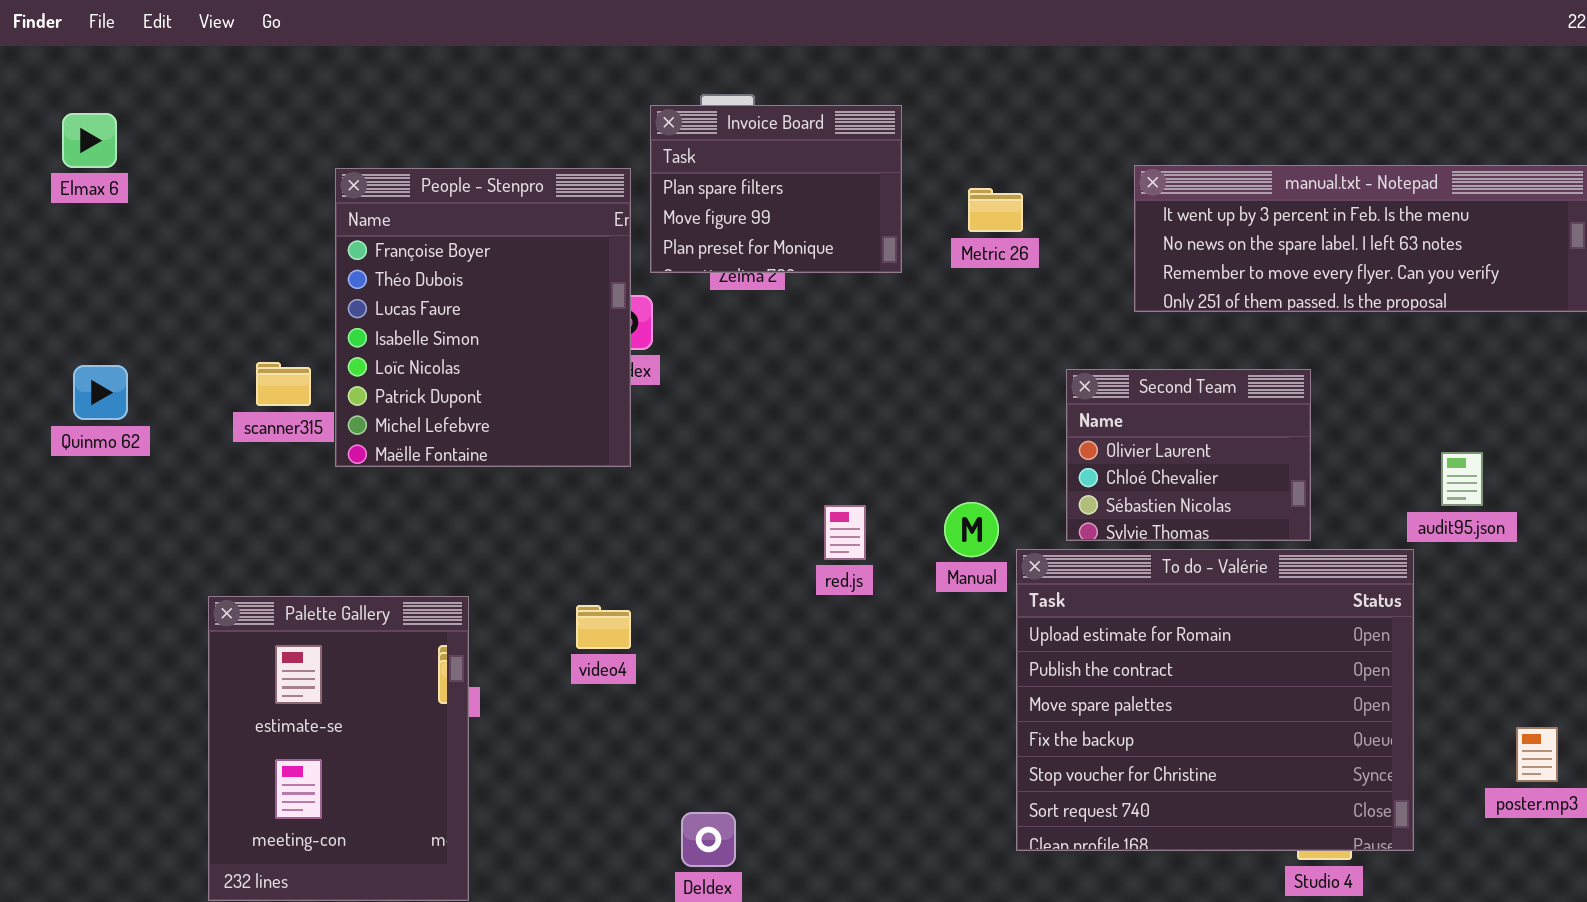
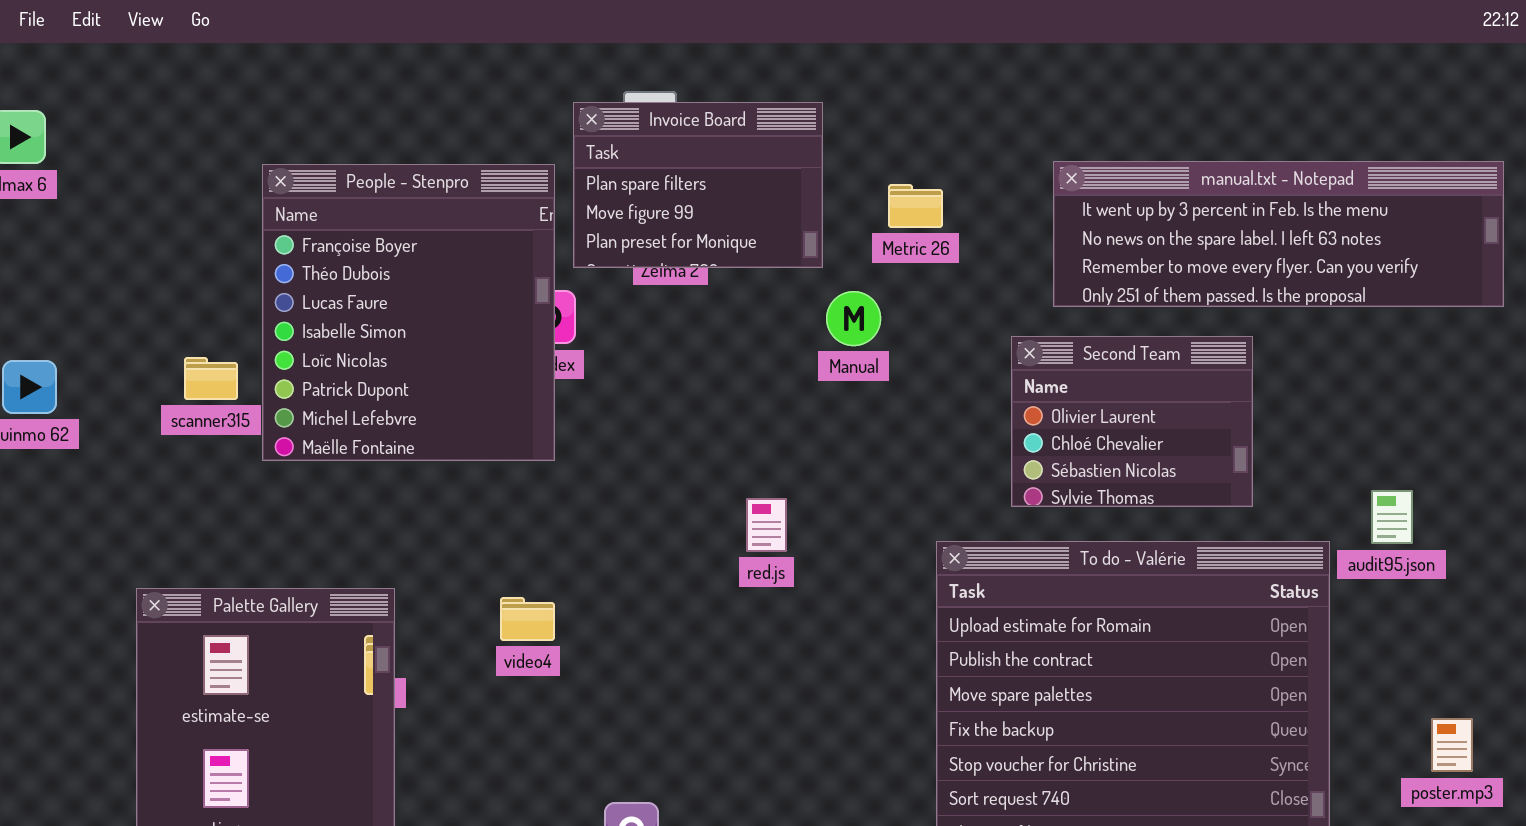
Second Team: [1066,369,1311,541] -> [1011,336,1253,507], moved
audit95.json: [1441,452,1483,506] -> [1371,490,1413,544], moved
Manual: [944,502,999,557] -> [826,291,881,346], moved

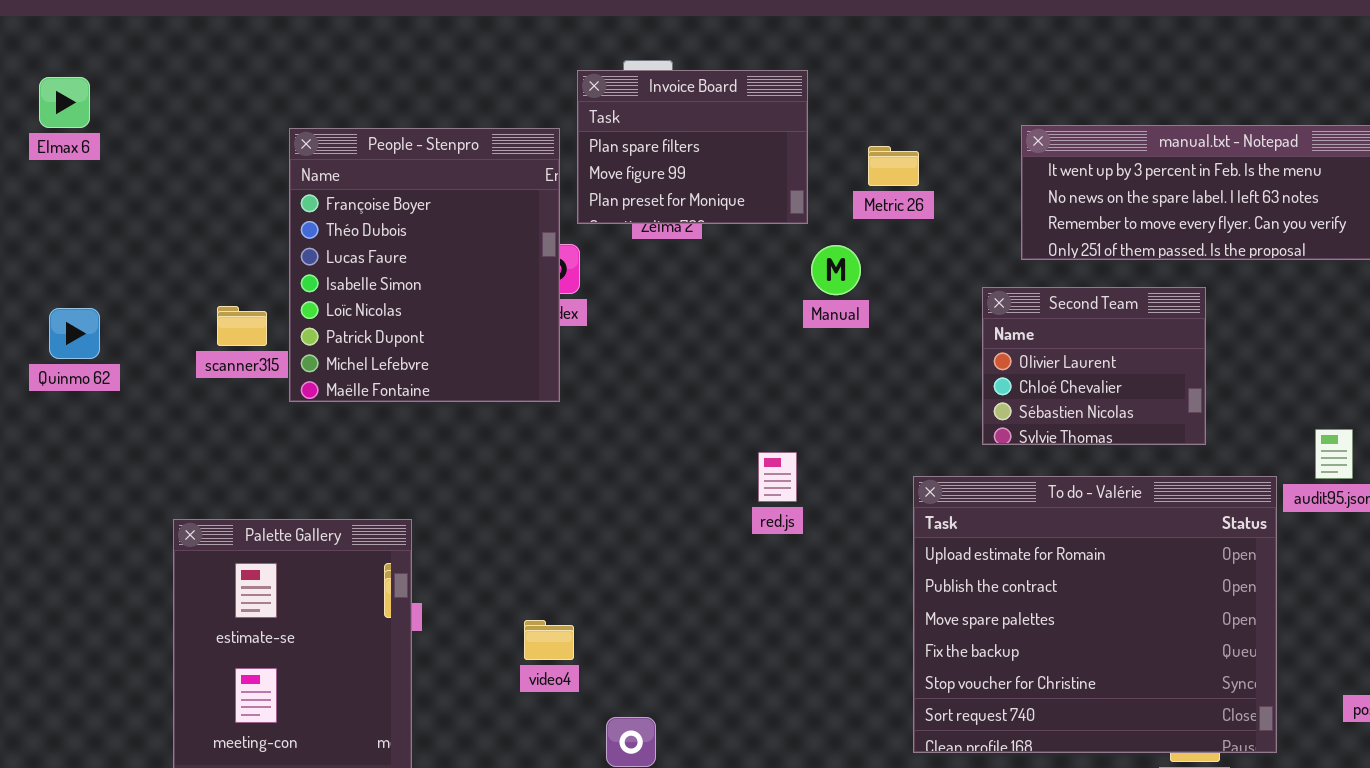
red.js: [746,498,787,552] -> [758,452,797,502], moved
video4: [500,597,555,641] -> [524,620,574,660], moved

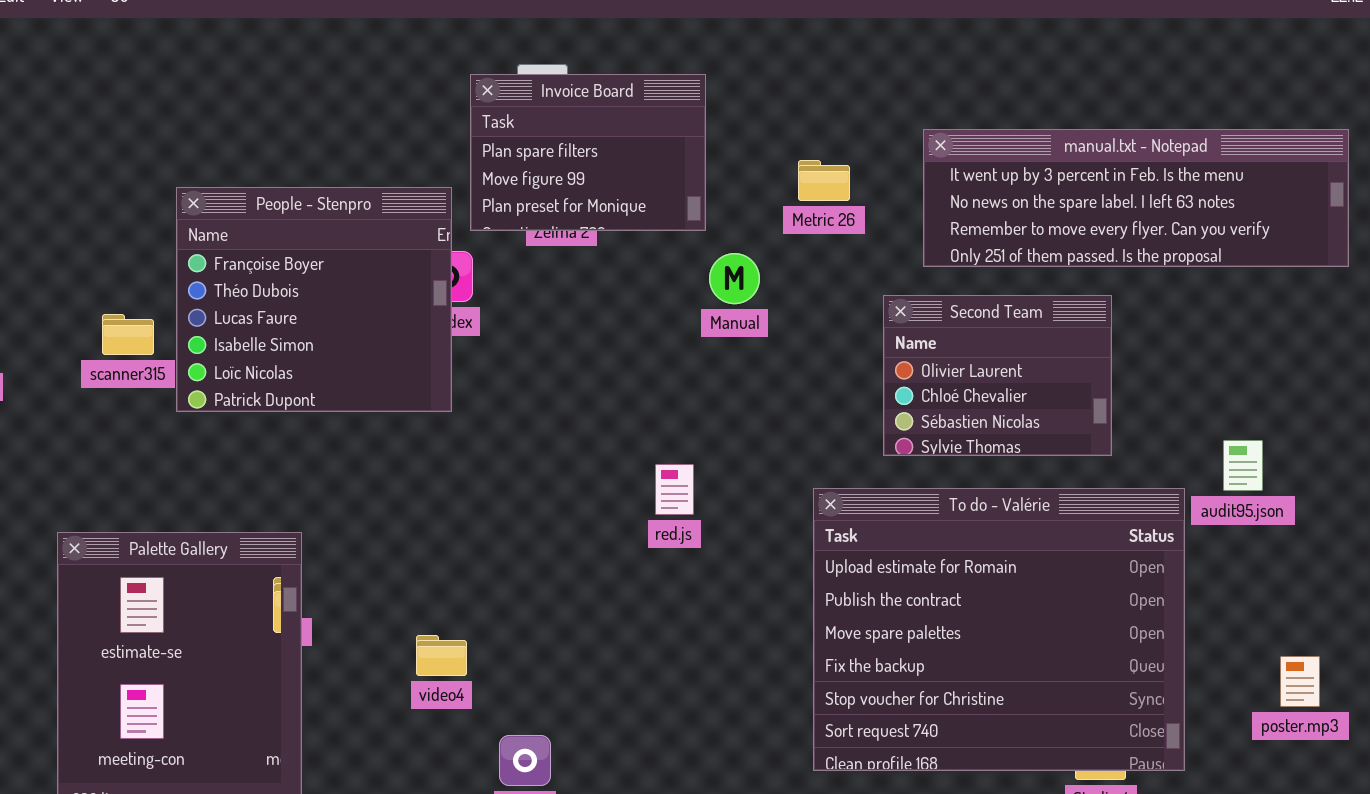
People - Stenpro: [289,128,560,402] -> [176,187,452,412], resized
Metric 26: [868,146,919,186] -> [798,160,850,201], moved

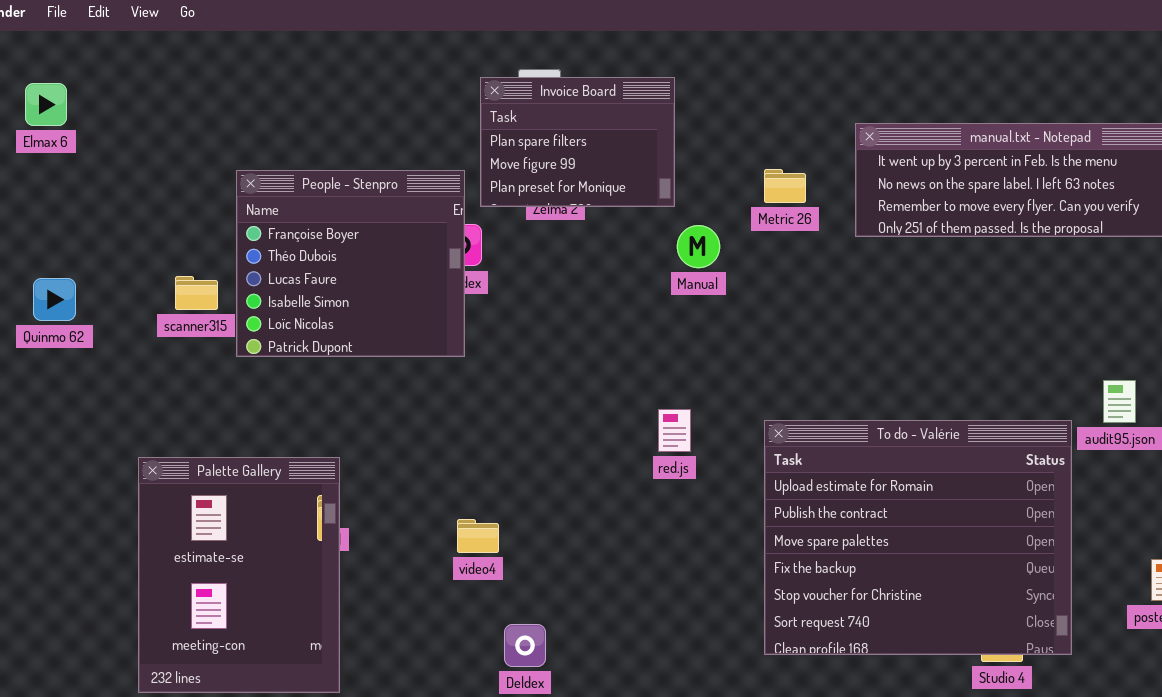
Metric 26: [798,160,850,201] -> [764,169,806,203], moved
Second Team: [883,295,1112,456] -> none, closed
red.js: [655,464,694,515] -> [658,409,691,452], moved
video4: [416,635,467,676] -> [457,519,499,553], moved

